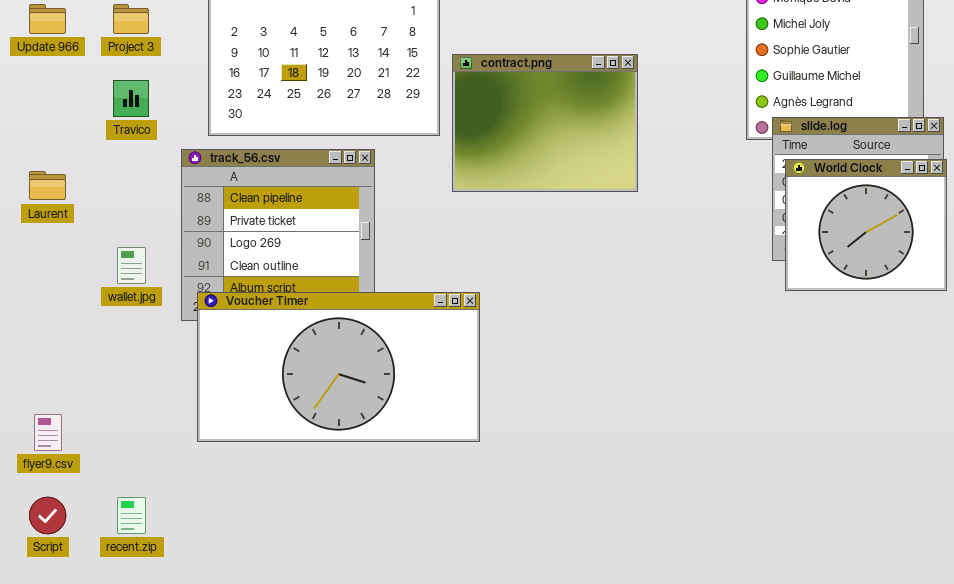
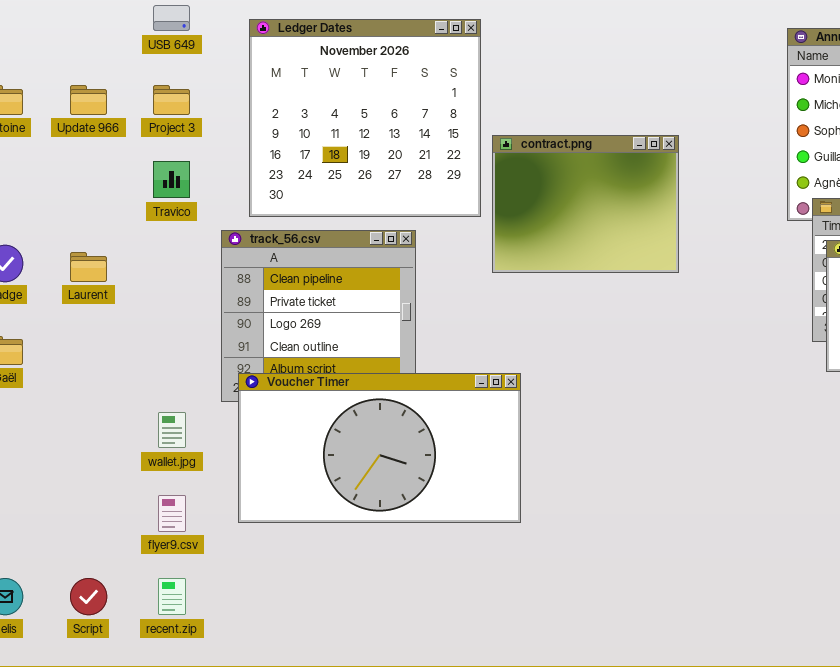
wallet.jpg: [117,247,146,284] -> [158,412,186,448], moved
flyer9.csv: [34,414,62,451] -> [158,495,186,532], moved

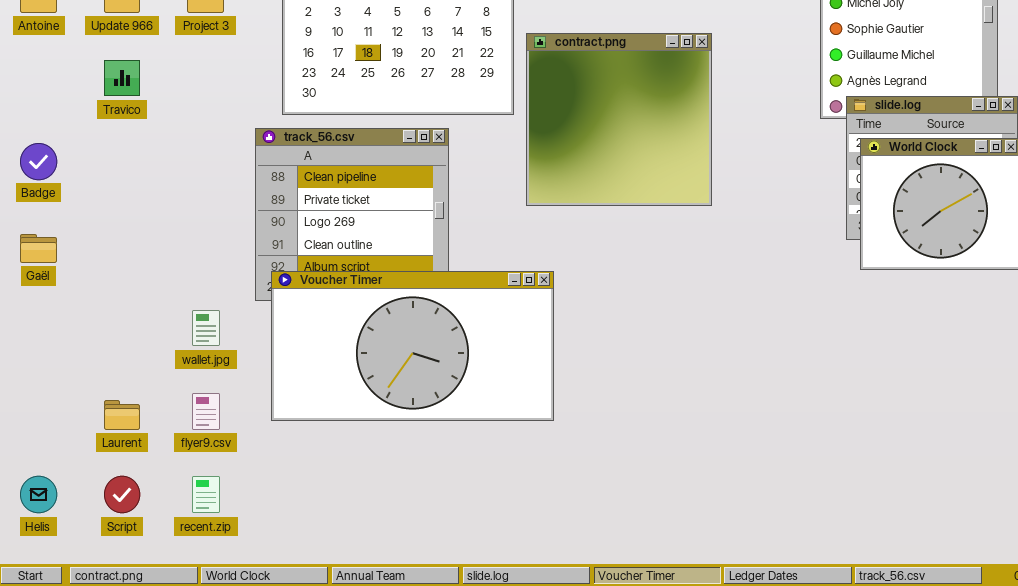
contract.png: [492,135,679,273] -> [526,33,712,206], resized
Travico: [153,161,190,198] -> [104,60,140,96], moved
Laurent: [70,252,107,282] -> [104,400,140,430], moved

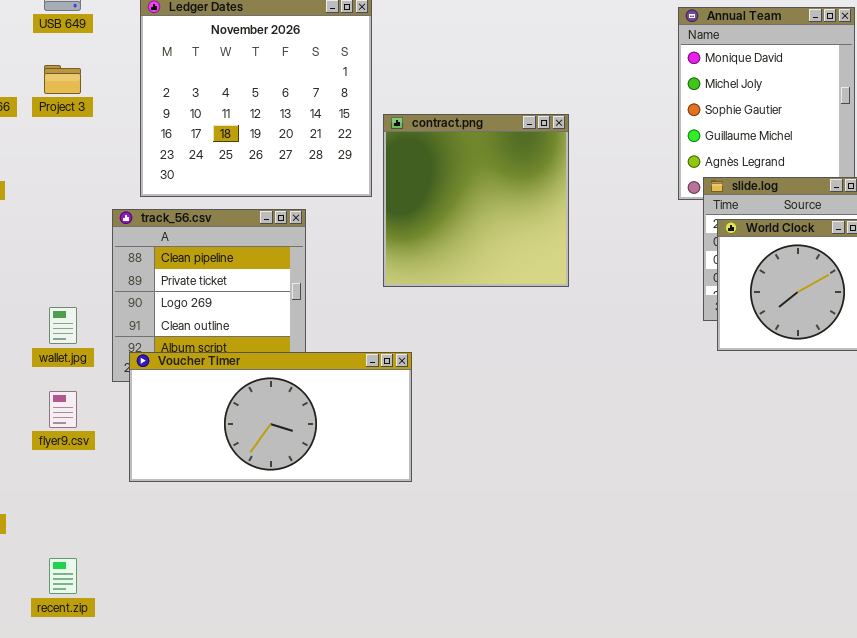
Voucher Timer: [271,271,554,421] -> [129,352,412,482], resized
wallet.jpg: [192,310,220,346] -> [49,307,77,344], moved
flyer9.csv: [192,393,220,430] -> [49,391,77,428], moved

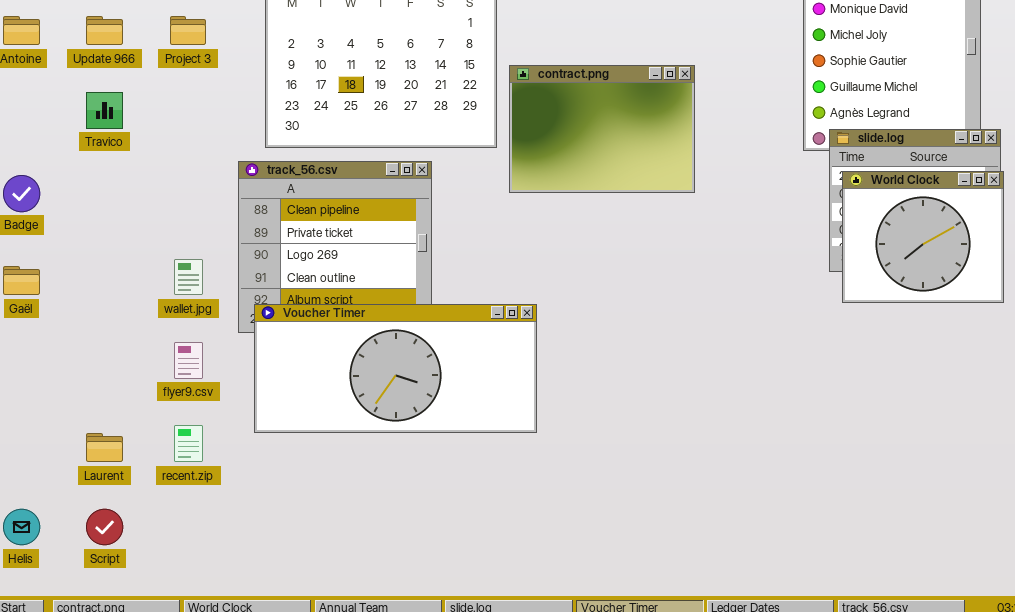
contract.png: [383,114,569,287] -> [509,65,695,193], resized
recent.zip: [49,558,77,594] -> [174,425,203,462], moved

